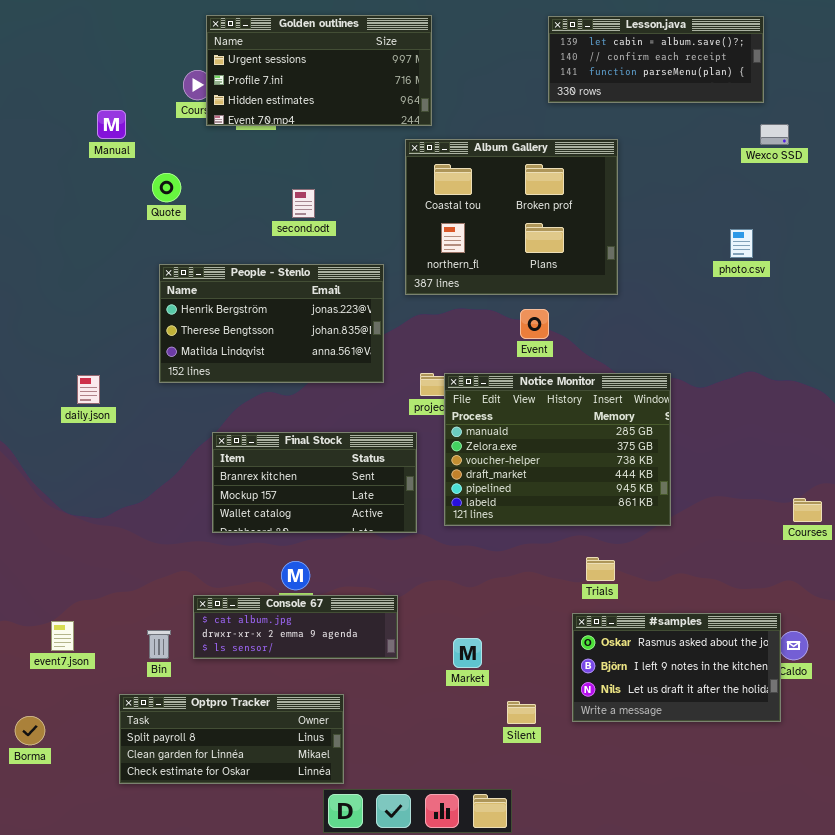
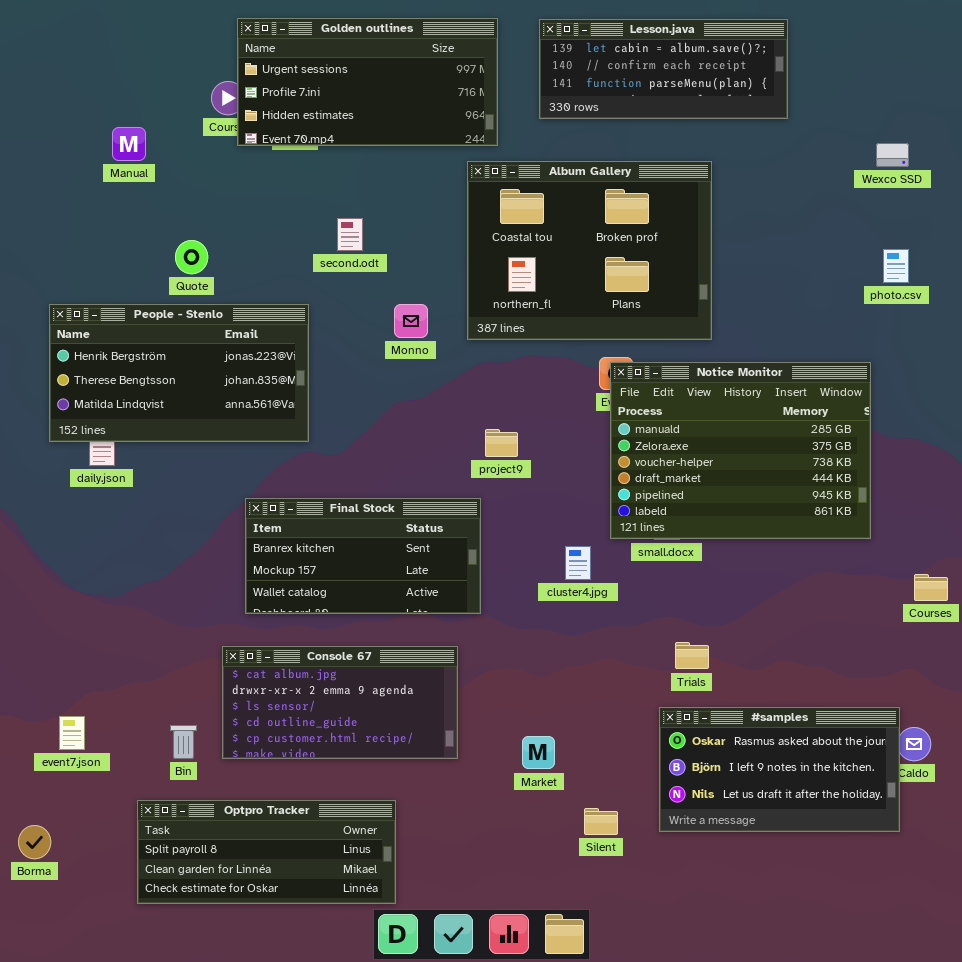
Lesson.java: [548,16,764,103] -> [539,19,788,119], moved
Quote: [152,173,181,202] -> [175,240,208,274], moved
photo.csv: [730,229,753,258] -> [883,249,909,283], moved
People - Stenlo: [159,264,384,383] -> [49,304,309,442], moved
Notice Monitor: [444,373,671,526] -> [610,362,871,539], moved
Console 67: [193,595,398,659] -> [222,646,458,759], resized

